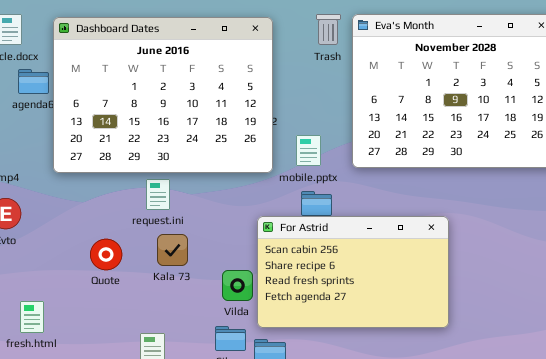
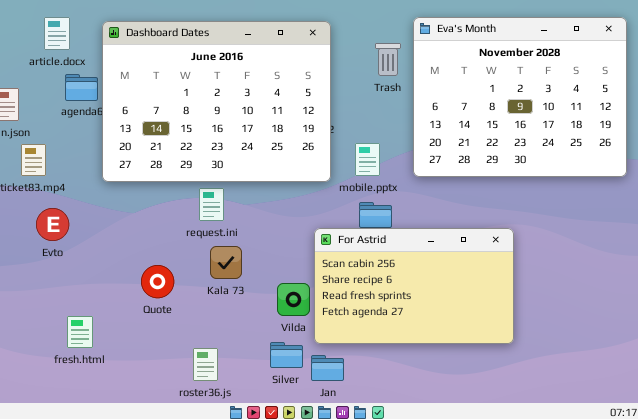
Trash: [316,14,341,45] -> [375,43,401,76], moved
Quote: [90,239,122,270] -> [141,265,174,298], moved

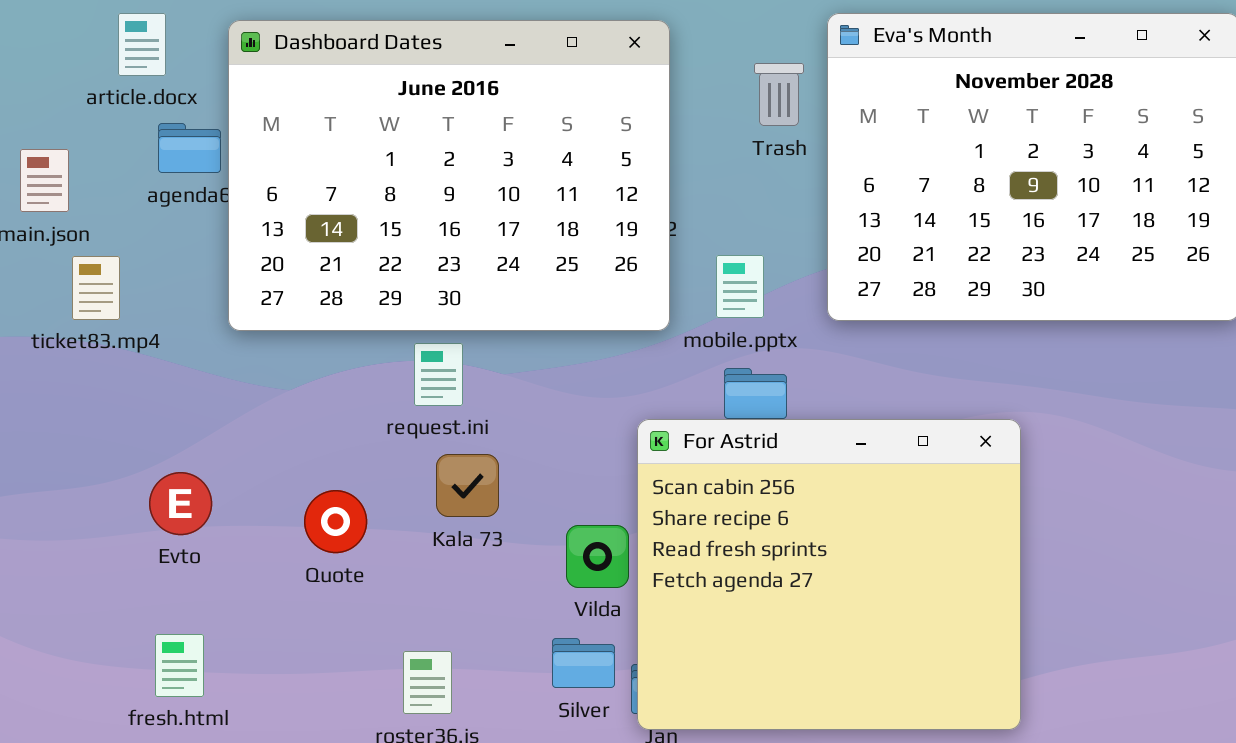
Evto: [36,208,69,241] -> [149,472,212,535], moved
For Astrid: [314,228,514,344] -> [637,419,1021,730], resized
fresh.html: [67,316,93,348] -> [155,634,204,697], moved

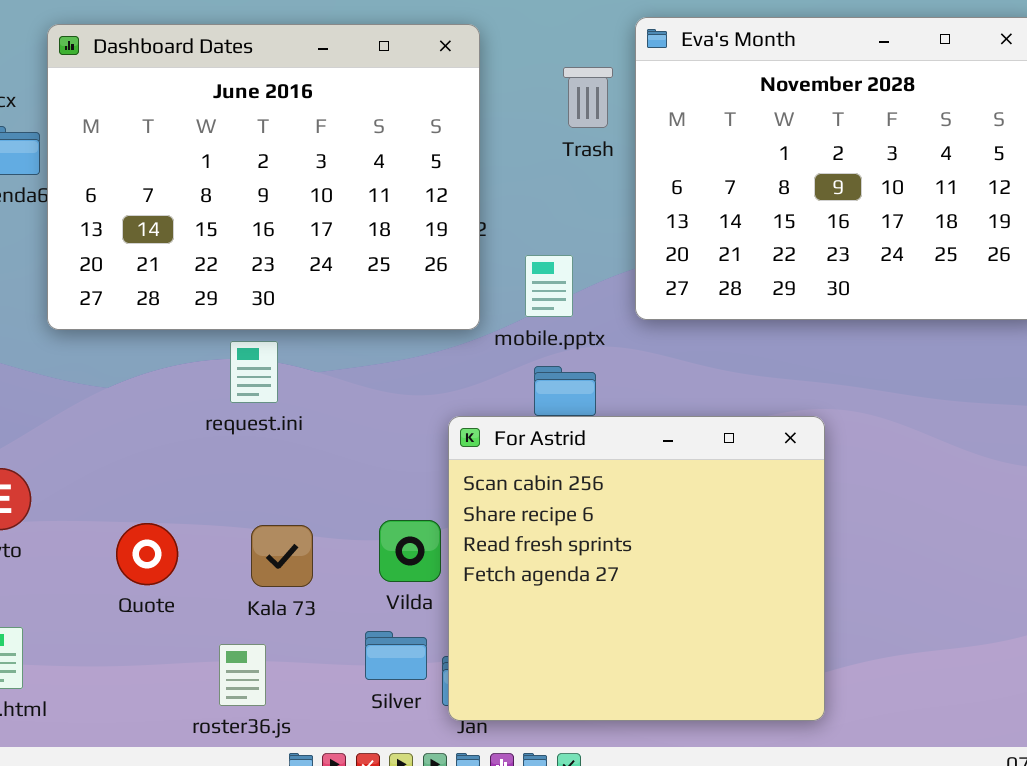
Kala 73: [436,454,499,517] -> [251,525,313,587], moved
Quote: [304,490,367,553] -> [116,523,178,585], moved

